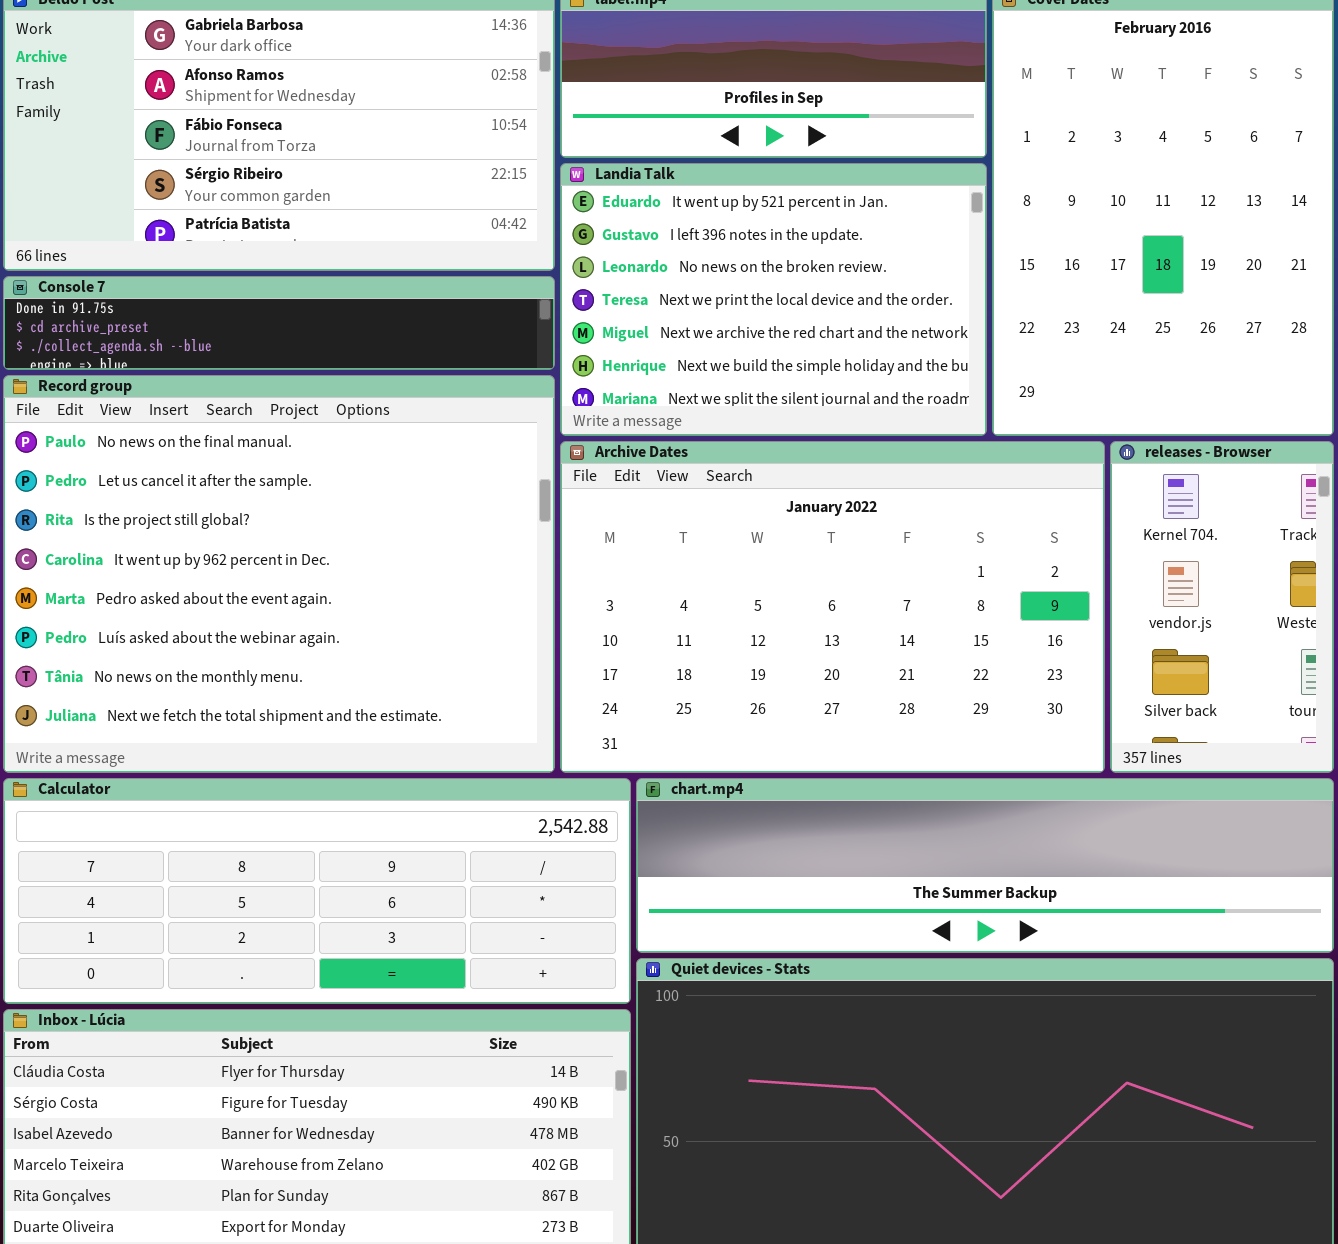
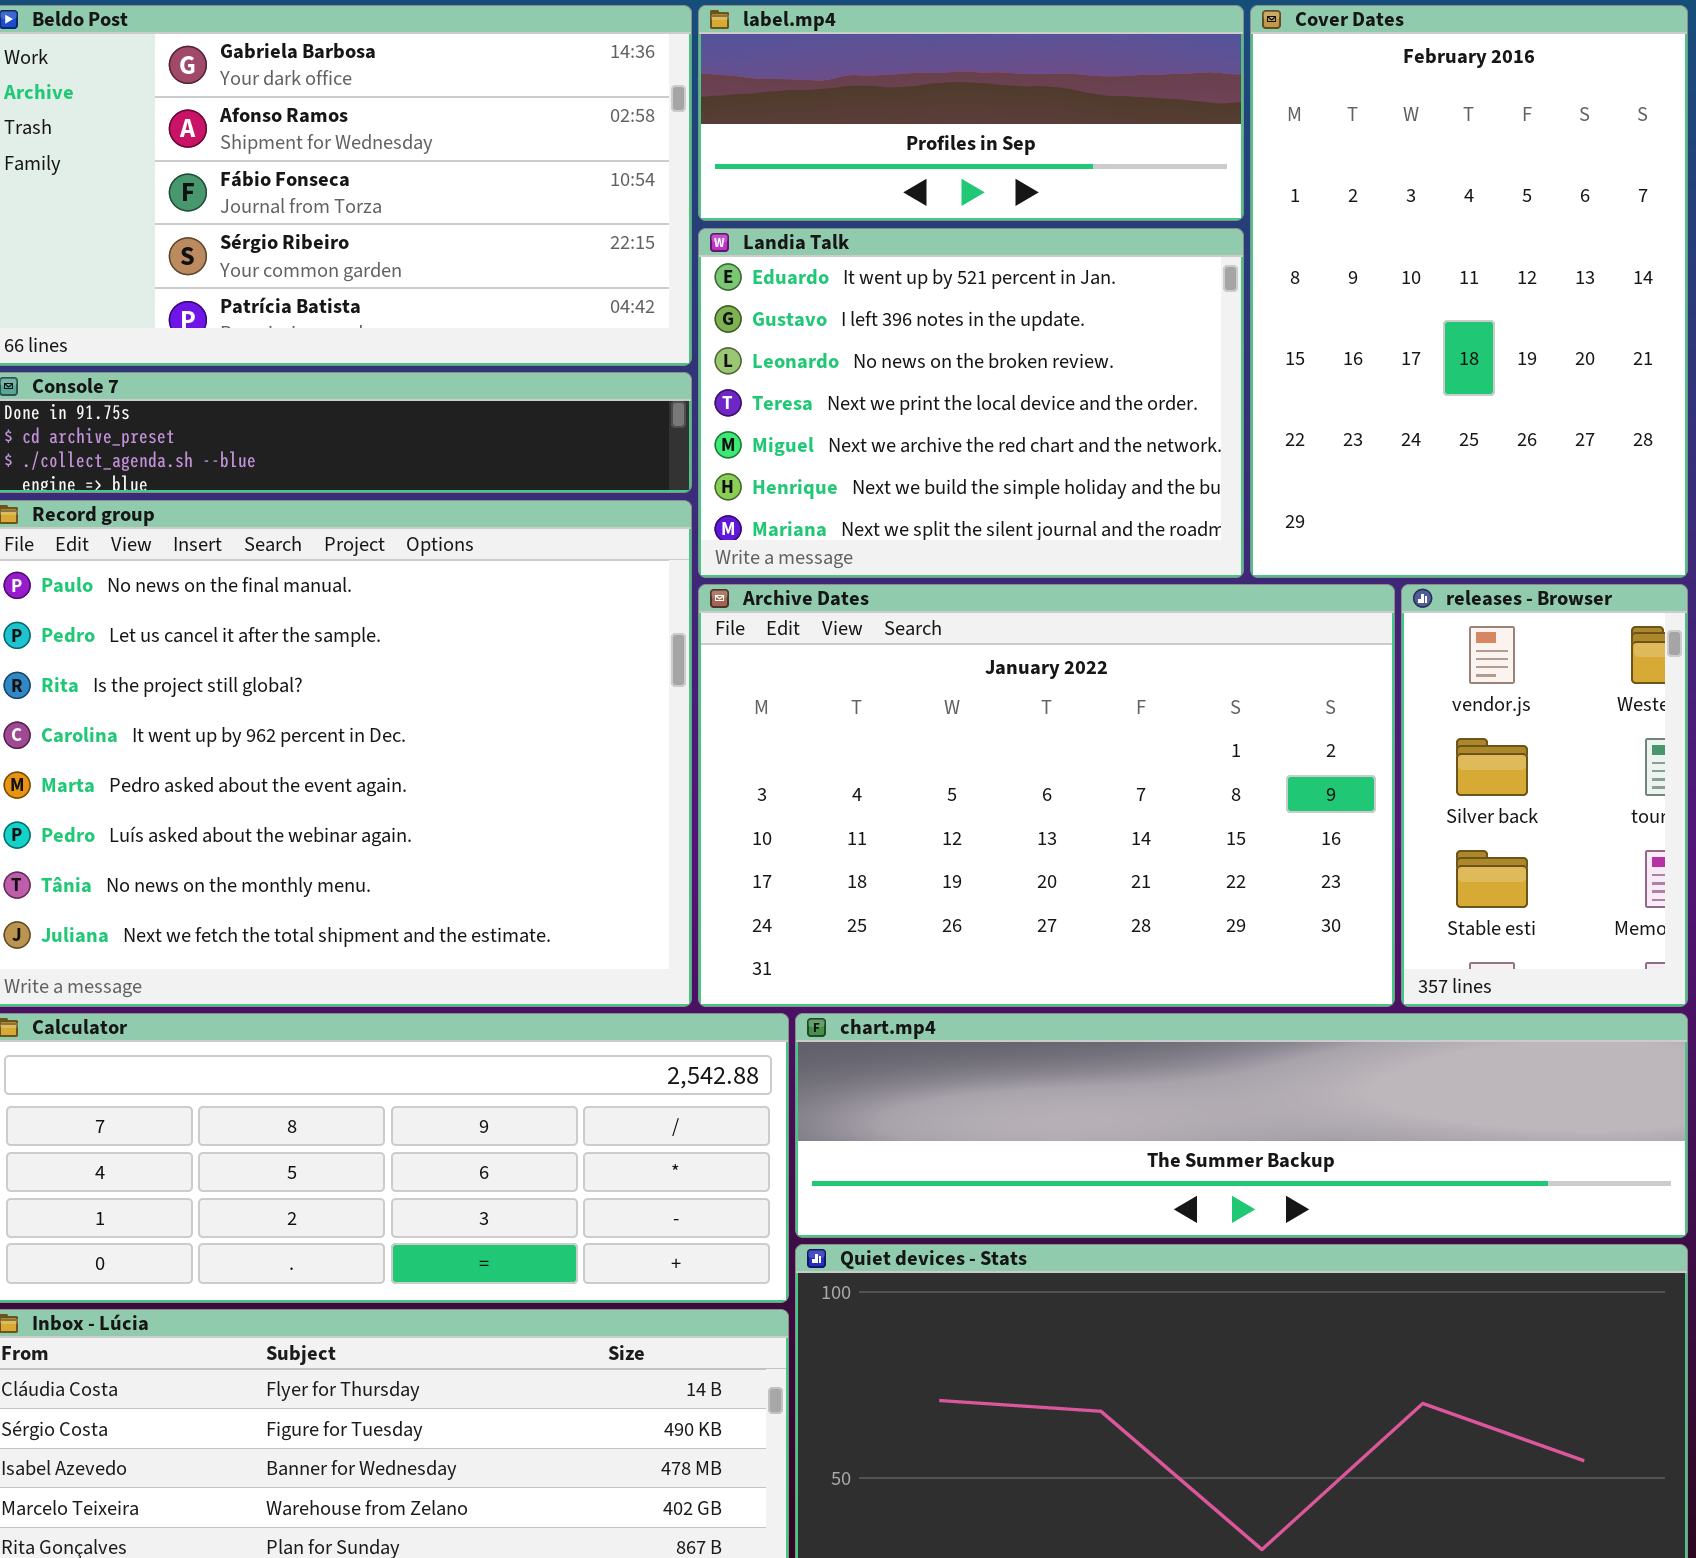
releases - Browser: [1110,441,1334,773] -> [1401,584,1688,1007], scrolled down 1 row

